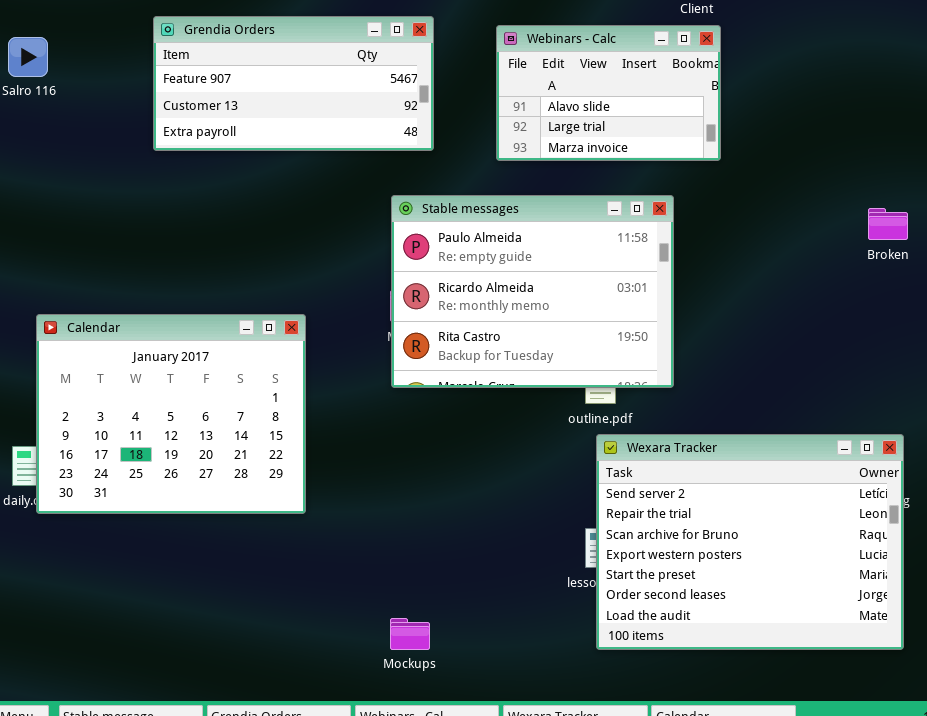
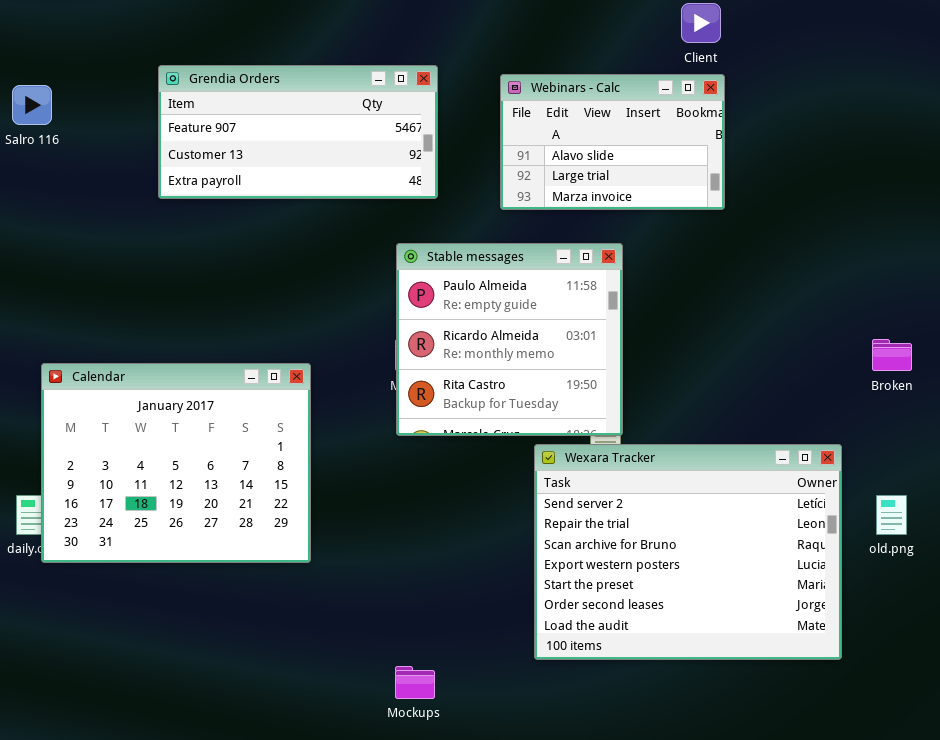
Stable messages: [391,195,674,388] -> [396,243,623,436], resized
Broken: [868,208,908,240] -> [872,339,912,371], moved
Wexara Tracker: [596,434,904,650] -> [534,444,842,660], moved

